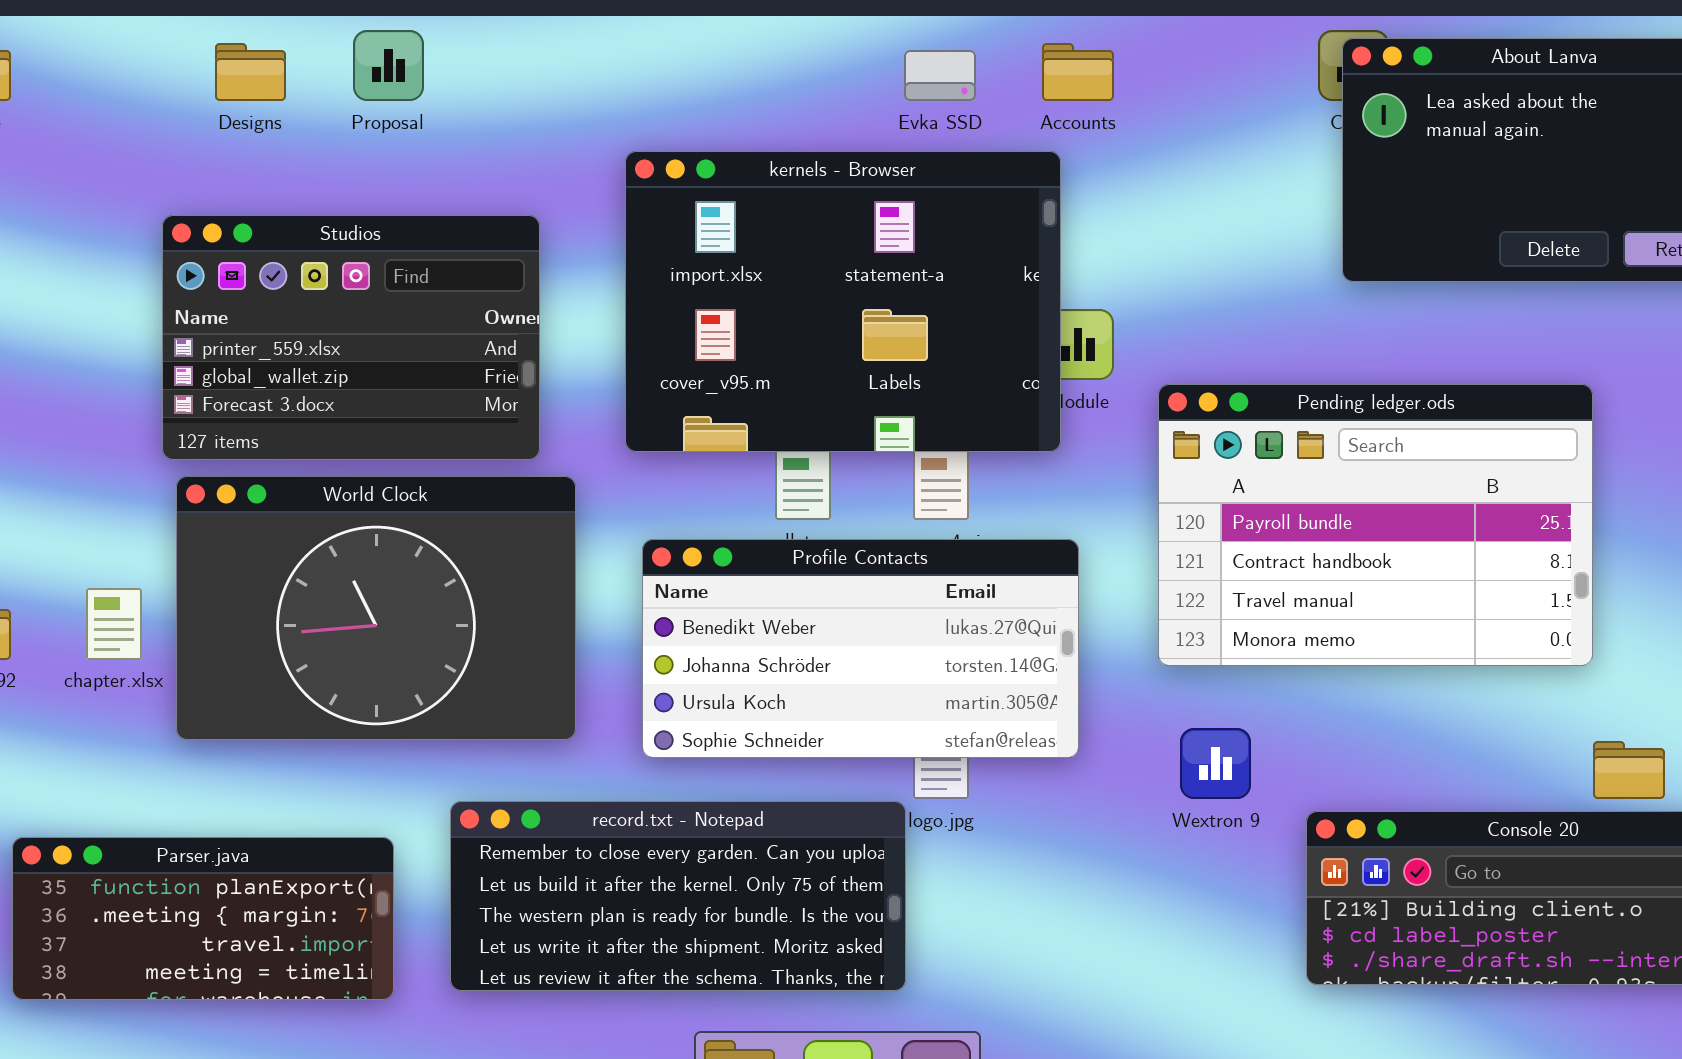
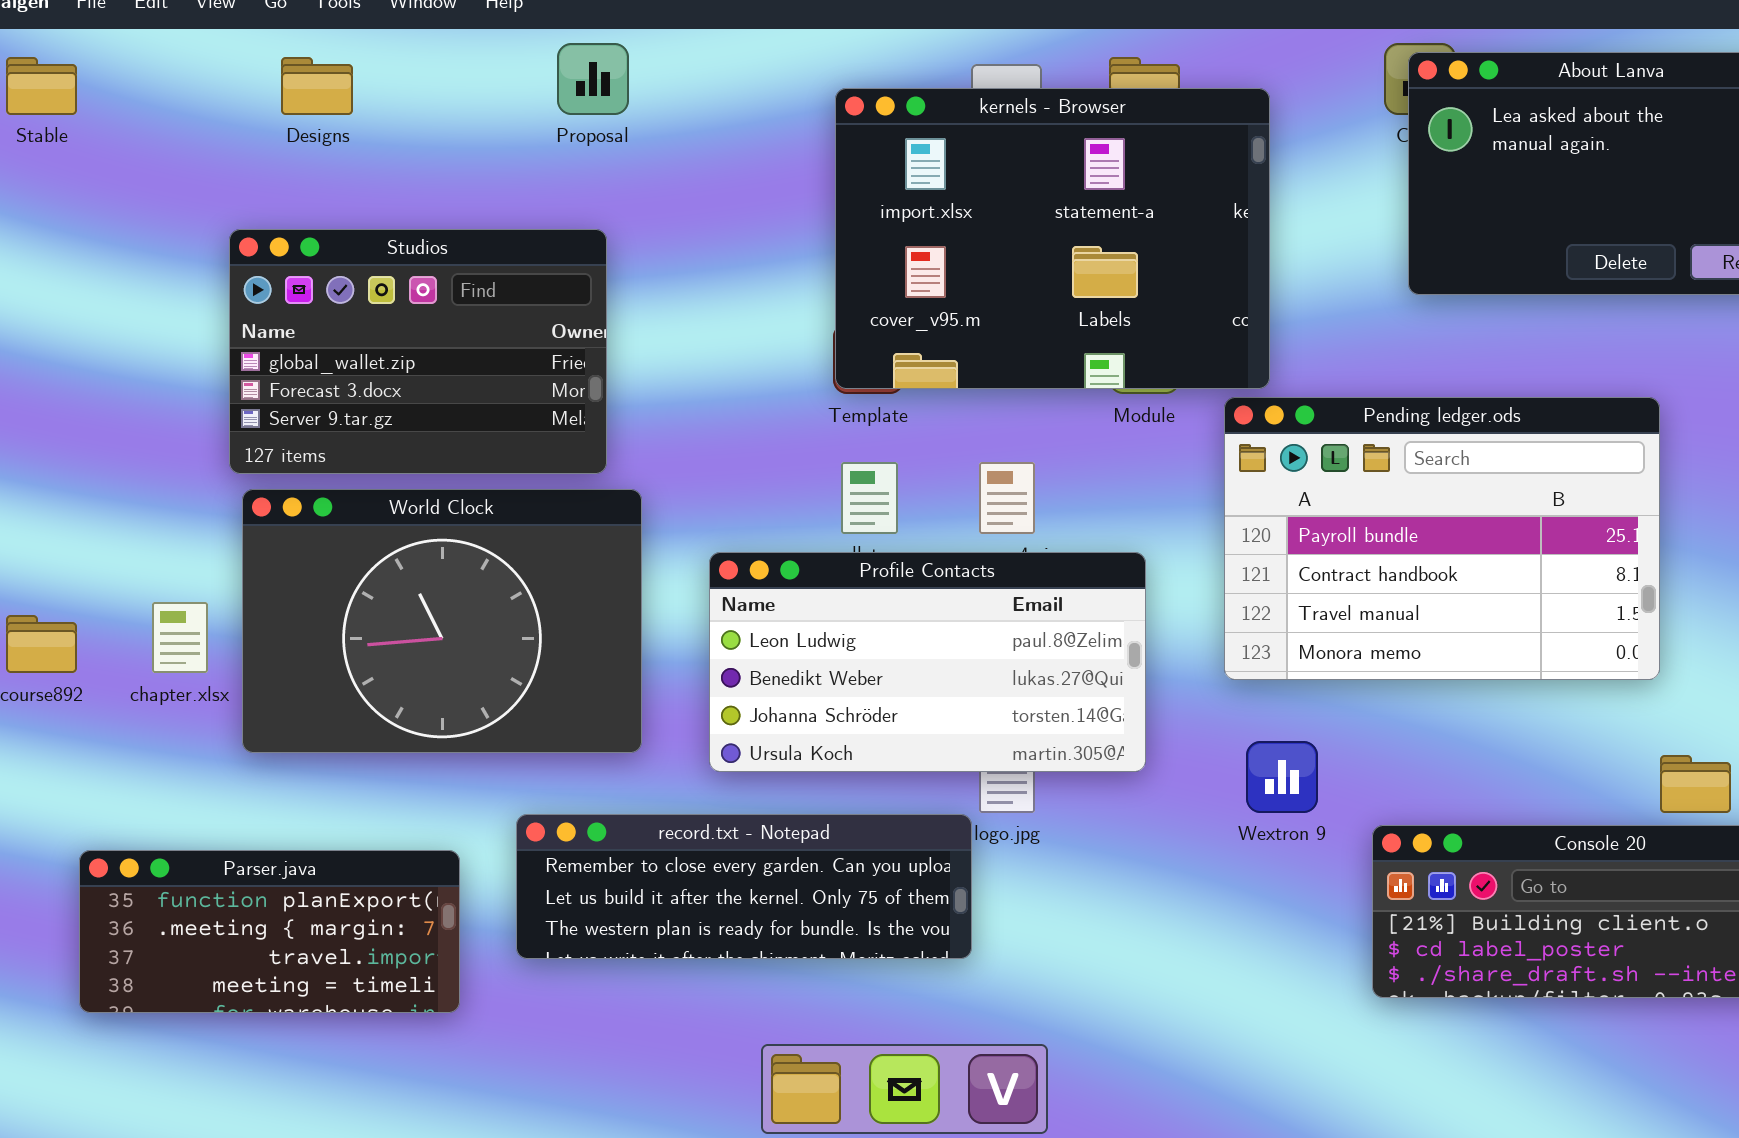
Proposal: [353,30,424,101] -> [557,43,629,115], moved
kernels - Browser: [625,151,1061,452] -> [835,88,1270,389], moved
Studios: [162,215,540,460] -> [229,229,607,474], scrolled down 1 row
Profile Contacts: [642,539,1079,758] -> [709,552,1146,772], scrolled up 1 row
record.txt - Notepad: [450,801,906,991] -> [516,814,972,959], resized

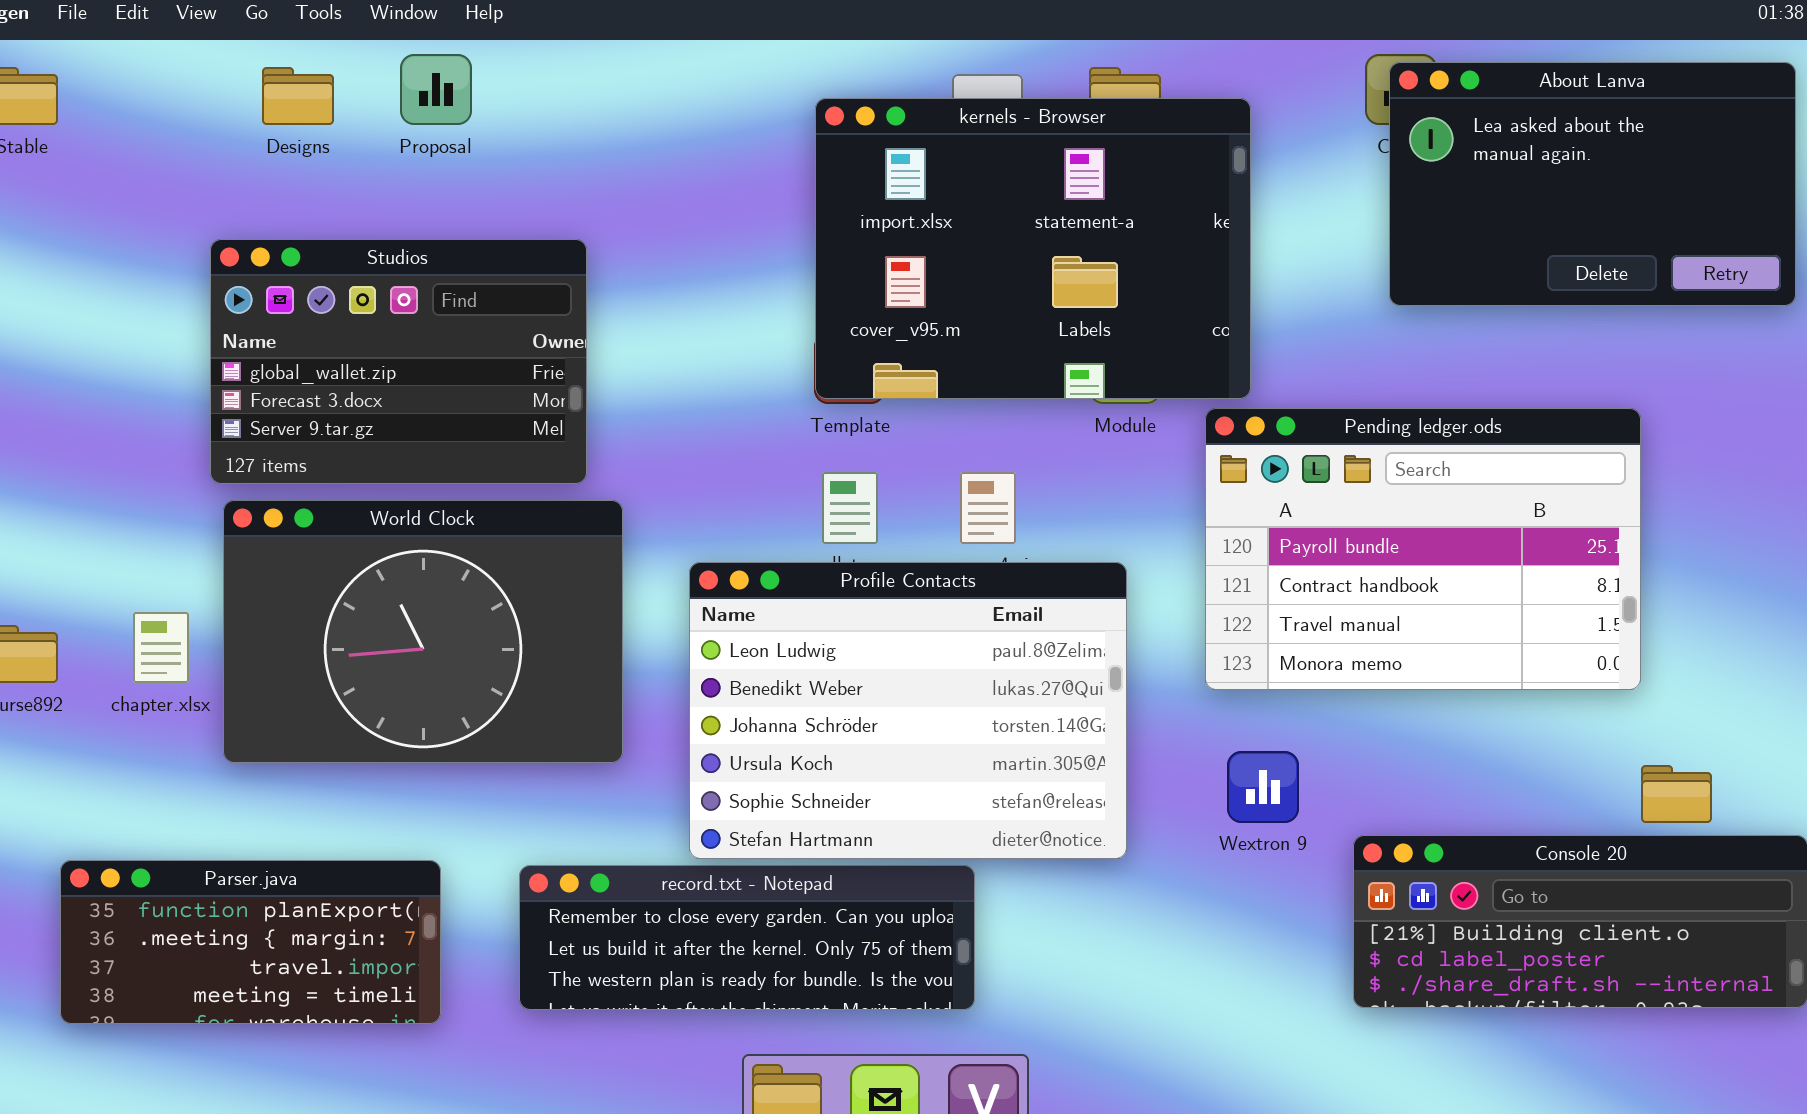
Proposal: [557,43,629,115] -> [400,54,472,125], moved
Profile Contacts: [709,552,1146,772] -> [689,562,1127,859], resized
record.txt - Notepad: [516,814,972,959] -> [519,865,975,1010], moved

